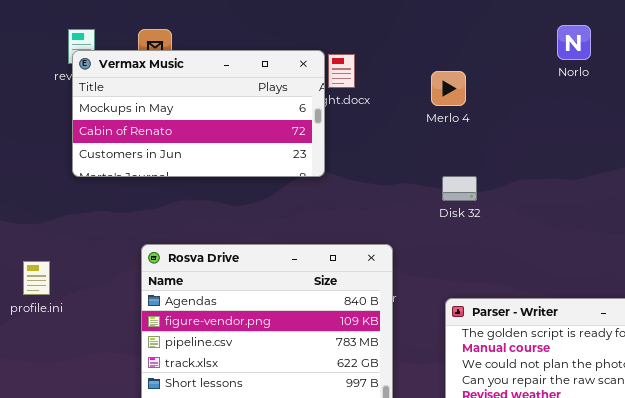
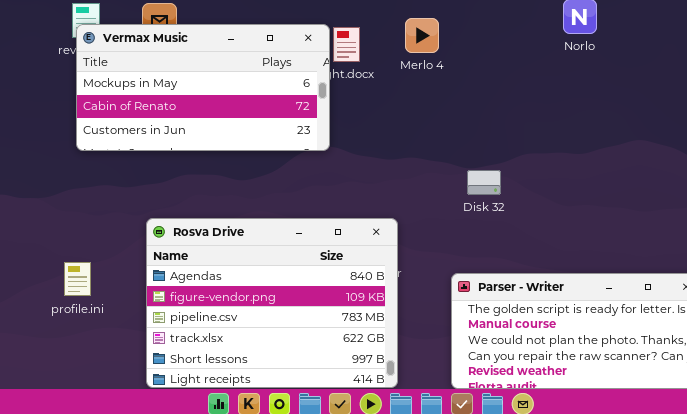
Merlo 4: [431,71,466,106] -> [405,18,439,53], moved
Disk 32: [442,176,477,201] -> [467,170,501,195], moved
profile.ini: [23,261,50,295] -> [64,262,91,296], moved

